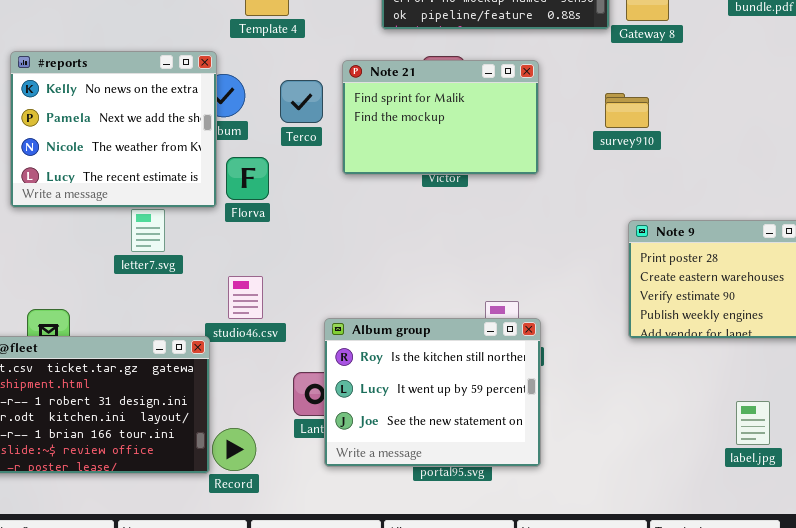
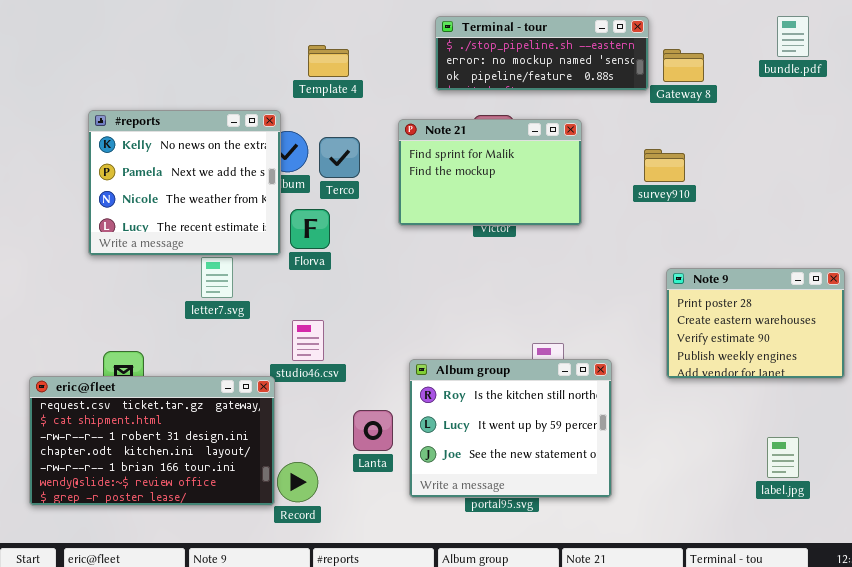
Terco: [280,80,323,123] -> [319,137,360,178], moved
Album group: [324,318,541,467] -> [409,359,612,498], moved

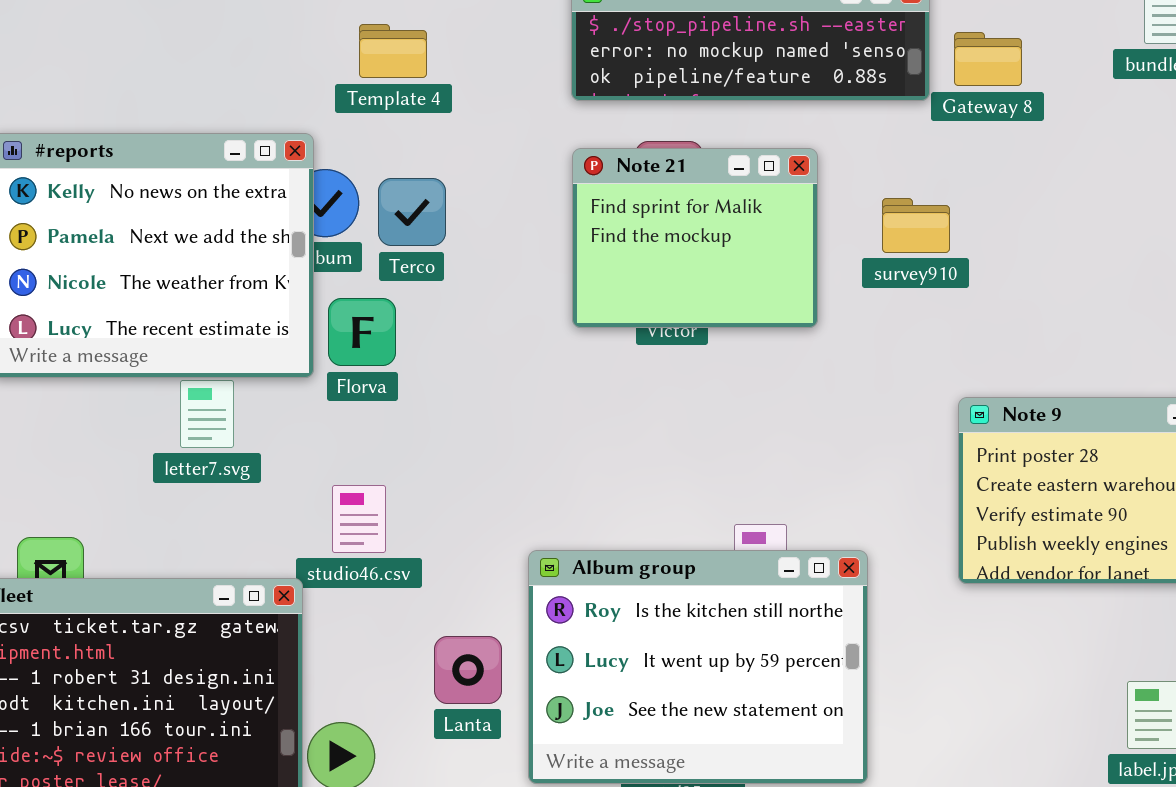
Note 21: [398,119,582,226] -> [572,148,818,328], resized
survey910: [644,149,685,182] -> [882,198,950,253], moved

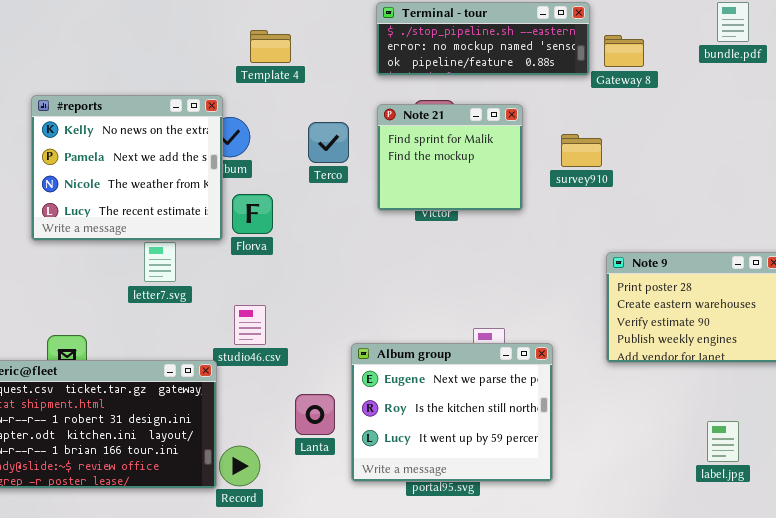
Terco: [378,178,446,246] -> [308,122,349,163], moved
Album group: [528,550,868,784] -> [351,343,553,482], scrolled up 1 row

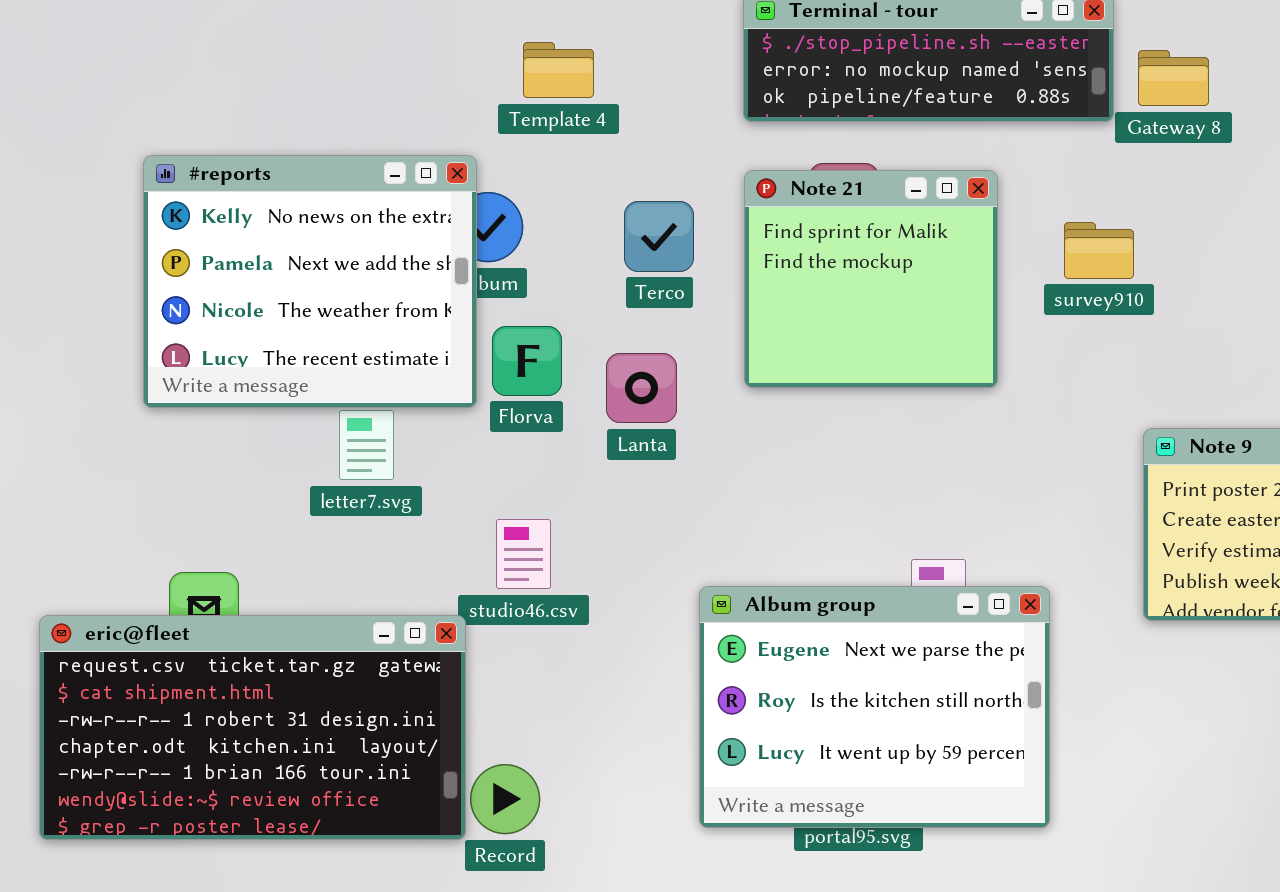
Note 21: [377,104,523,211] -> [744,170,998,388], resized
Lanta: [295,394,335,435] -> [606,353,677,423], moved

